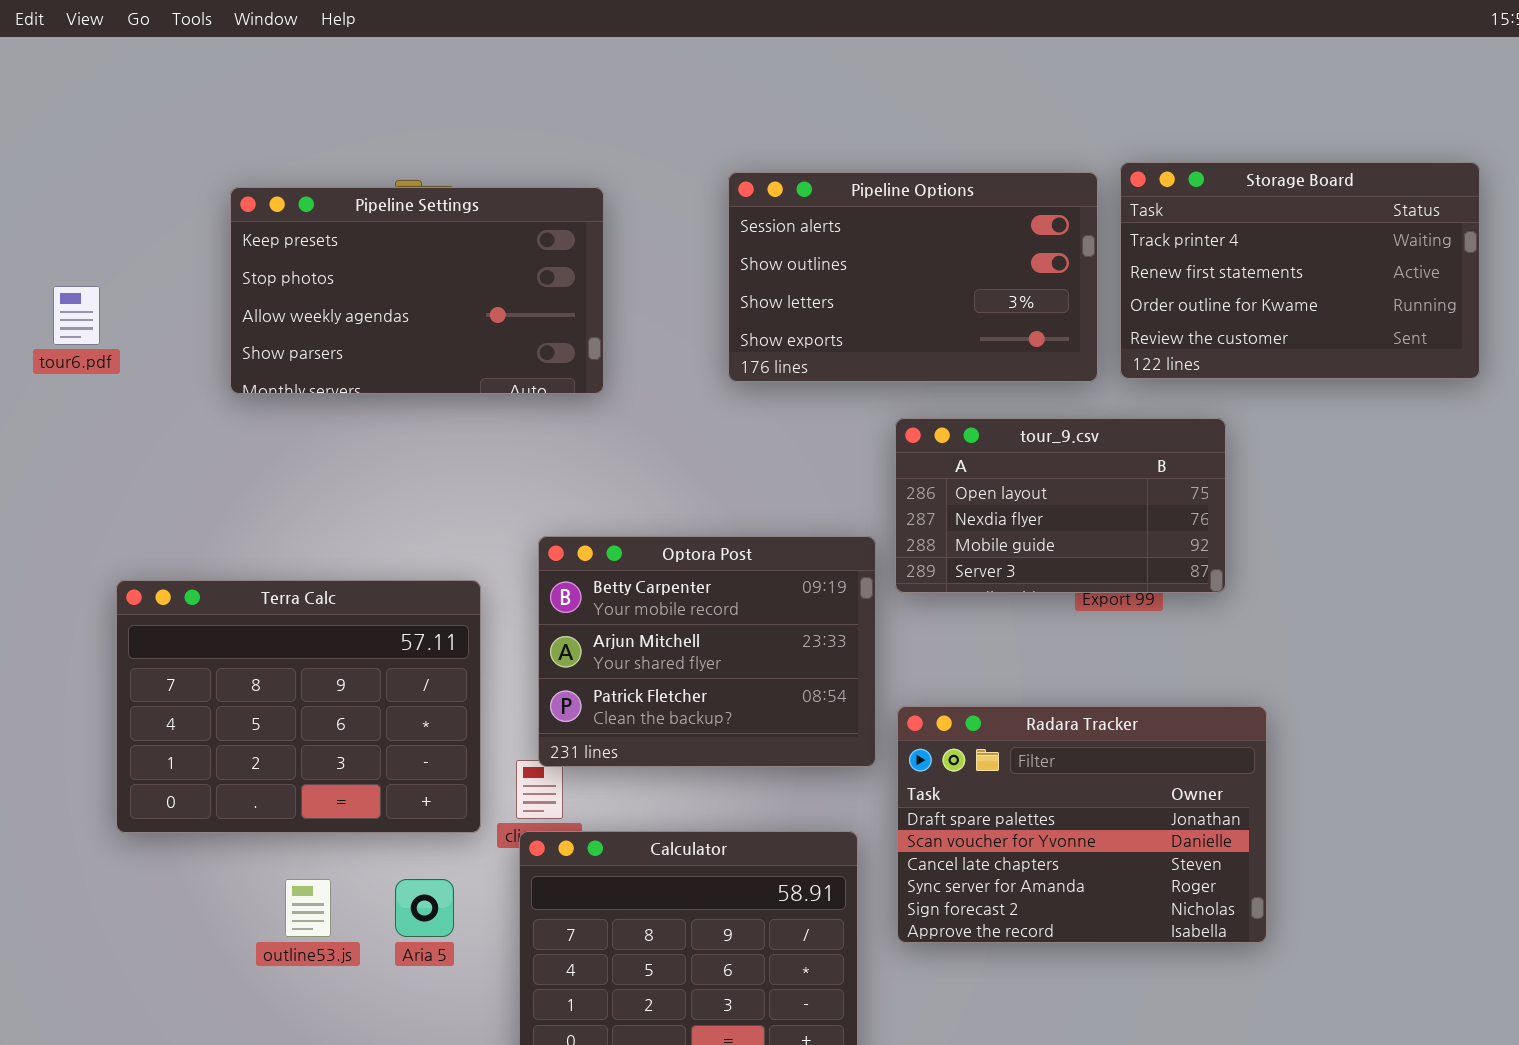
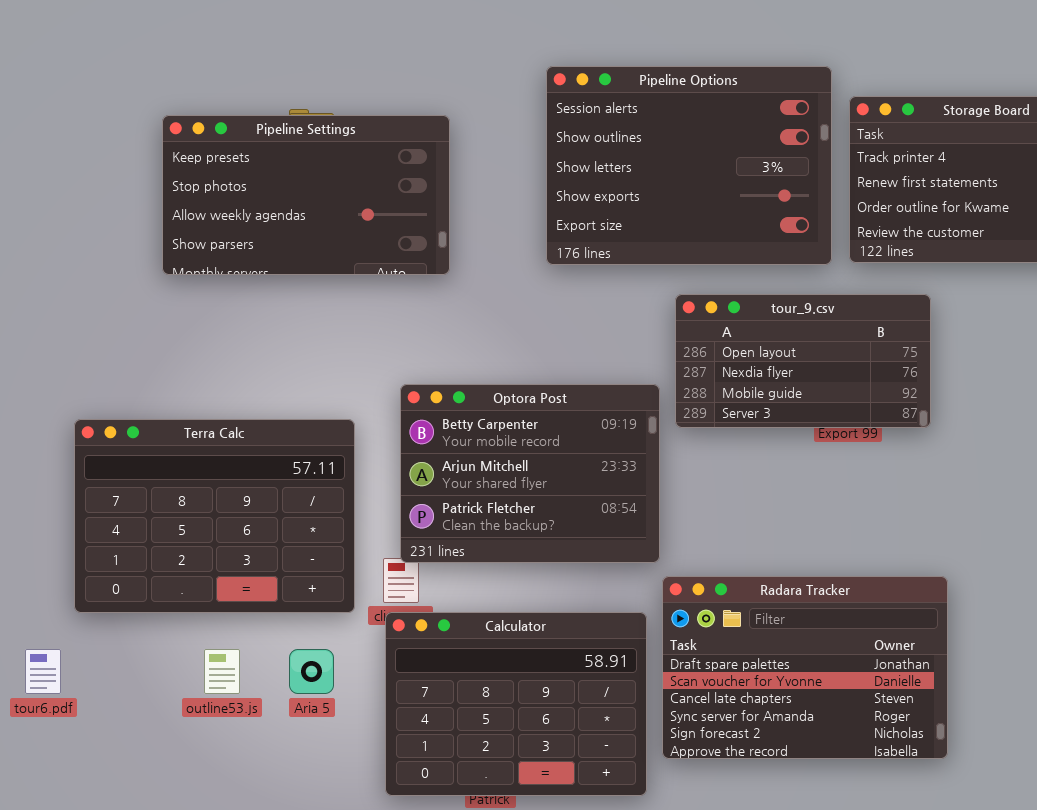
Pipeline Options: [728,172,1098,382] -> [546,66,832,265], resized
tour6.pdf: [53,286,100,345] -> [25,649,61,694], moved
Radara Tracker: [897,706,1267,943] -> [662,576,948,759], moved

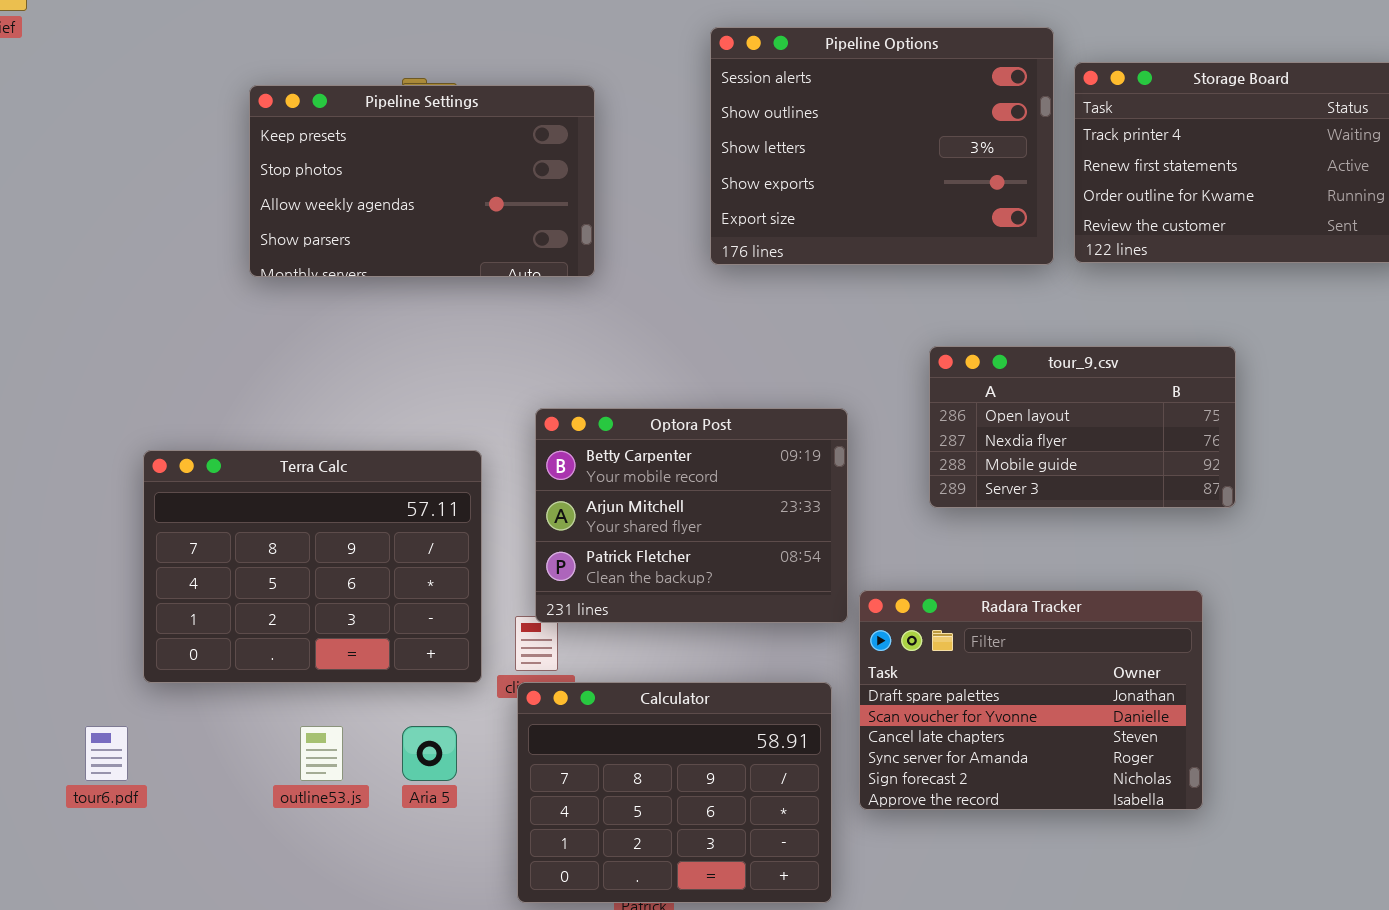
tour_9.csv: [675,294,931,428] -> [929,346,1236,508], moved
Radara Tracker: [662,576,948,759] -> [859,590,1203,810], moved

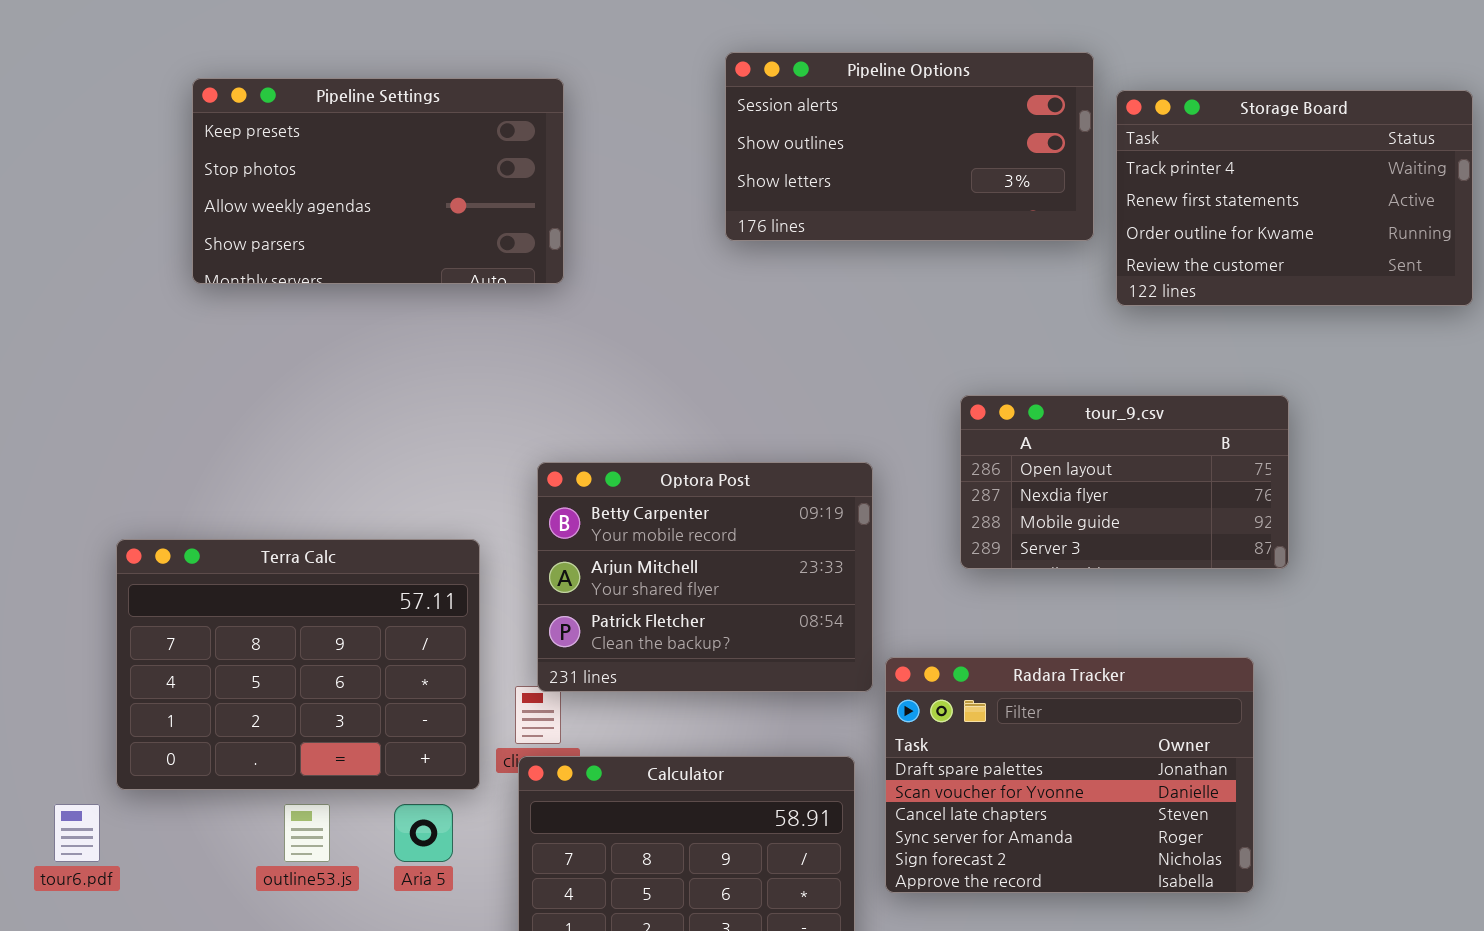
Pipeline Options: [710,27,1054,265] -> [725,52,1094,241], resized
Pipeline Settings: [249,85,595,277] -> [192,78,564,284], moved
Terra Calc: [143,450,482,683] -> [116,539,480,790], moved

